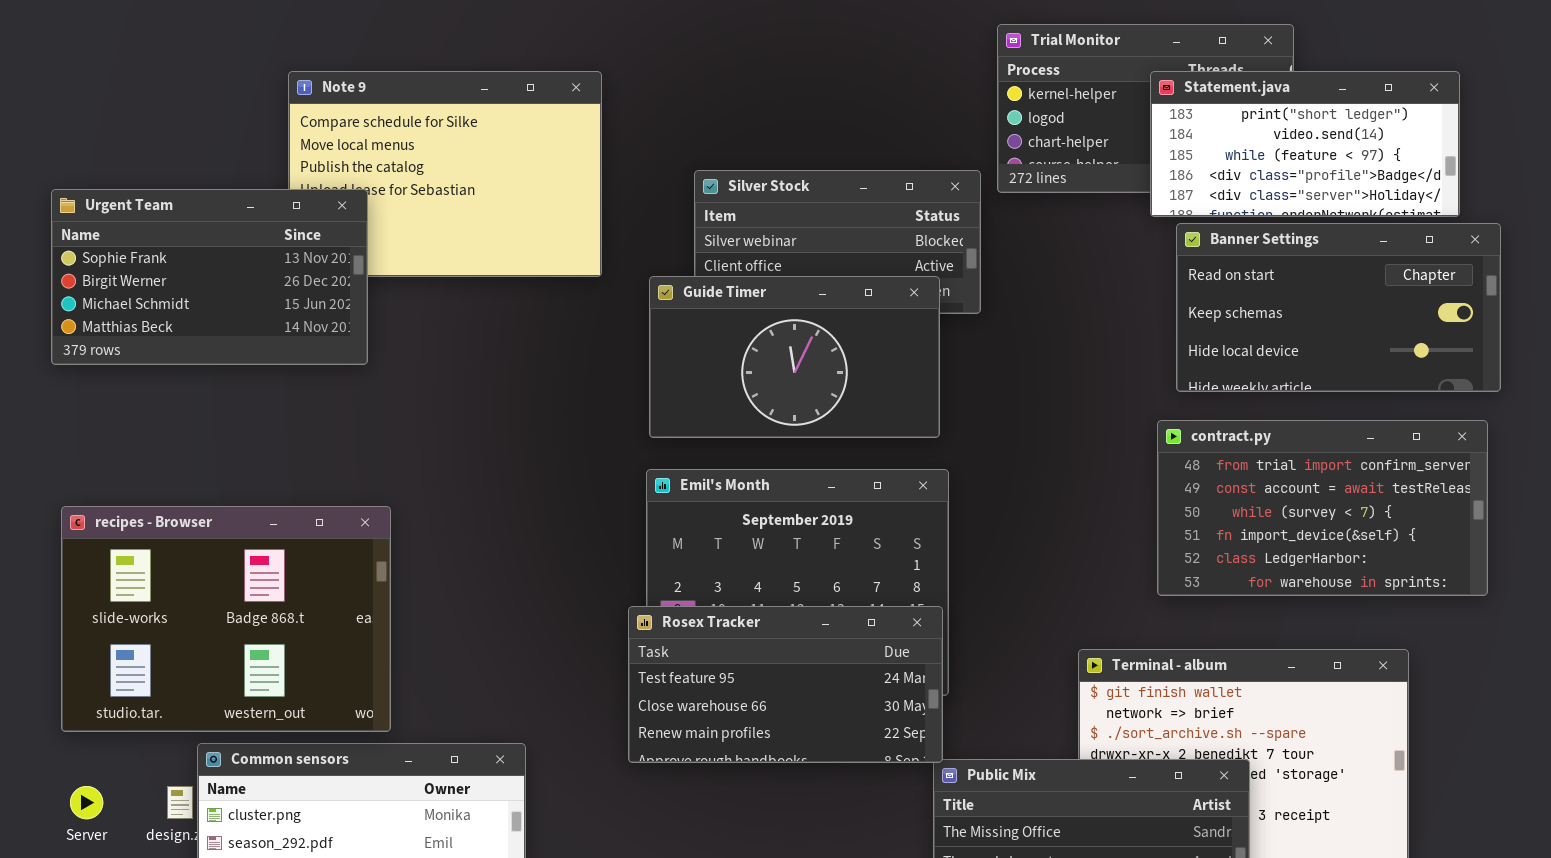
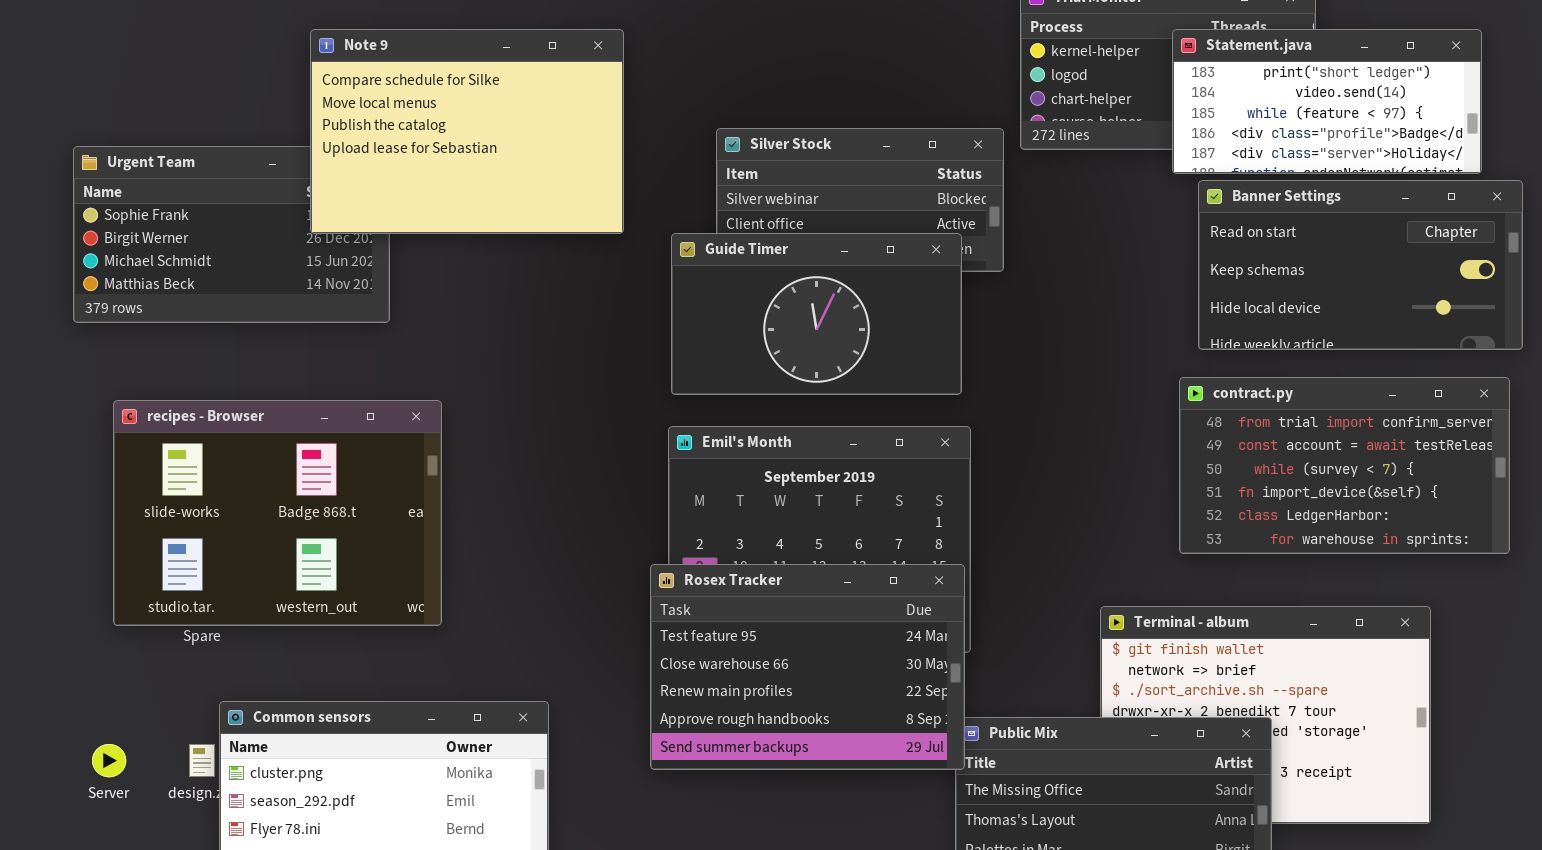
Note 9: [288,71,602,277] -> [310,29,624,234], raised
recipes - Browser: [61,506,391,732] -> [113,400,442,626], moved
Rosex Tracker: [628,606,943,763] -> [650,564,965,770], resized

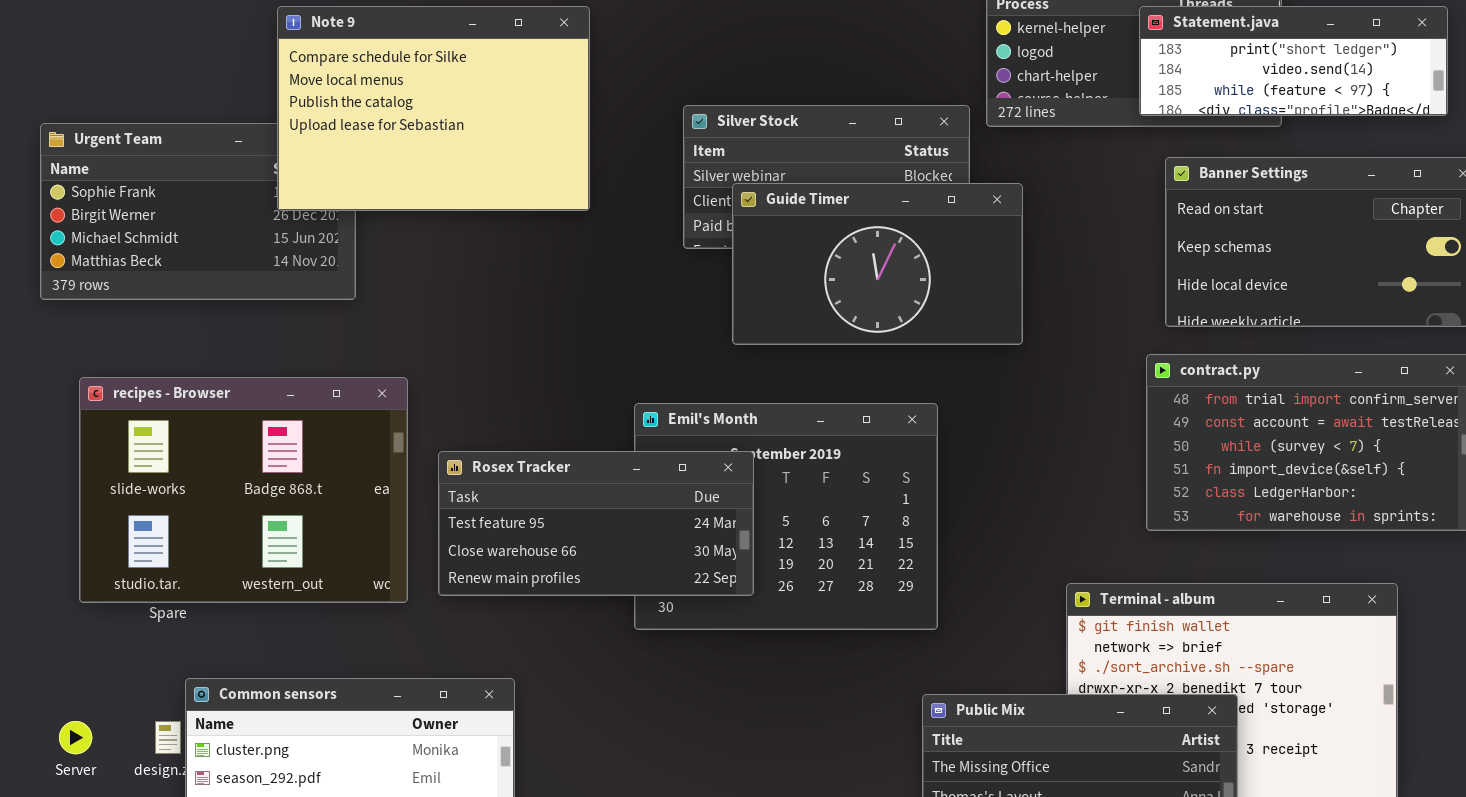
Statement.java: [1172,29,1482,174] -> [1139,6,1448,116], resized
Guide Timer: [671,233,962,395] -> [732,183,1023,345], moved
Rosex Tracker: [650,564,965,770] -> [438,451,754,596], moved, resized

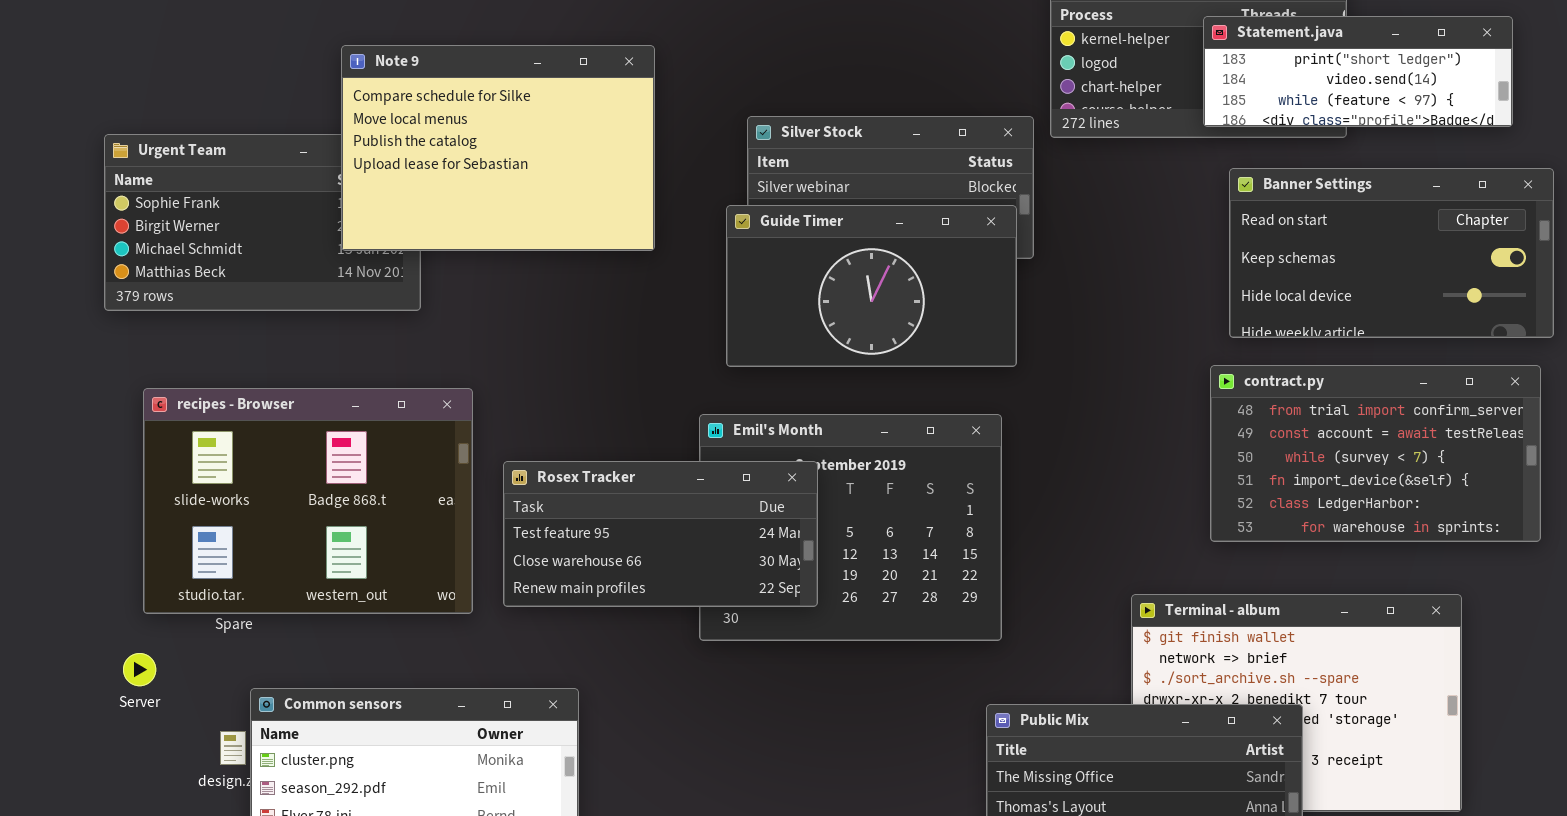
Note 9: [277,6,590,211] -> [341,45,655,251], moved
Guide Timer: [732,183,1023,345] -> [726,205,1017,367], moved
Server: [59,721,92,754] -> [123,653,156,686], moved

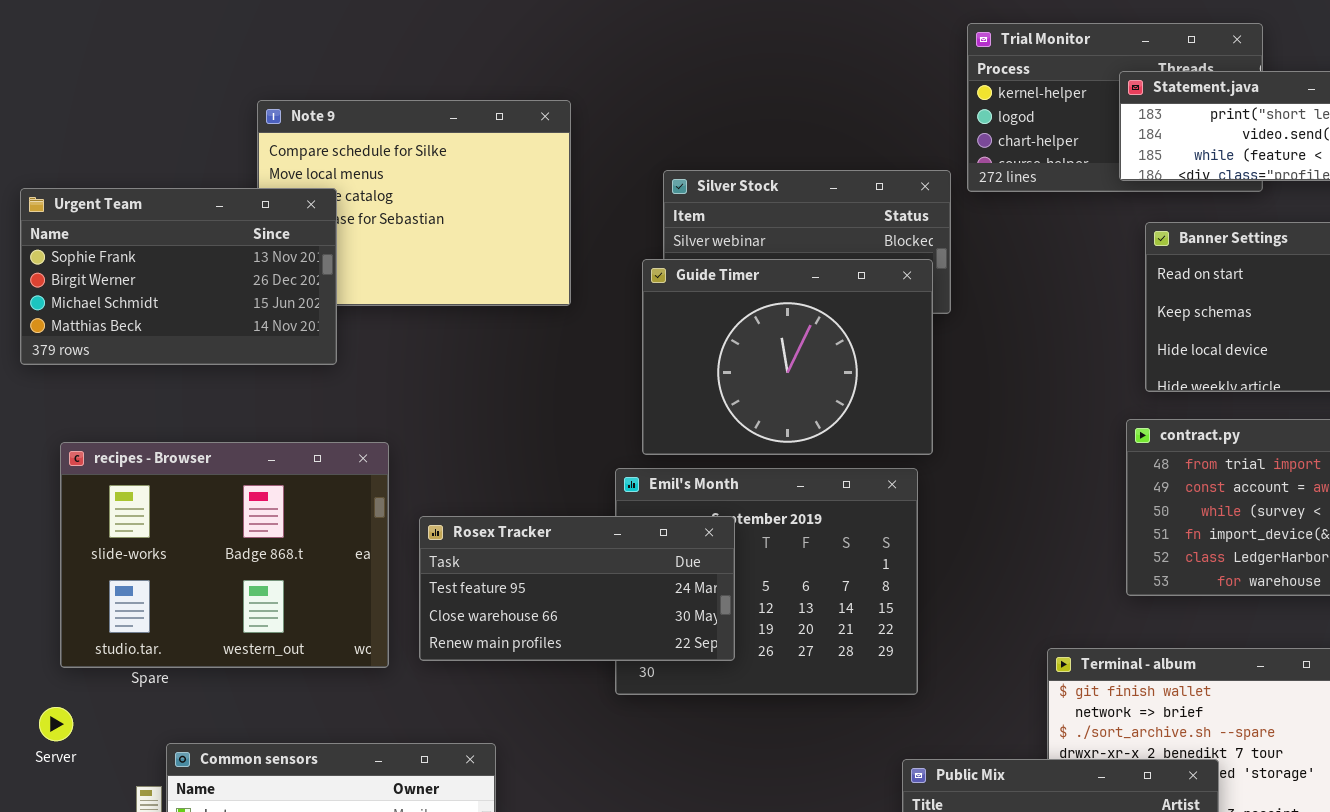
Urgent Team: [104,134,421,311] -> [20,188,337,365], raised
Guide Timer: [726,205,1017,367] -> [642,259,933,455], resized

